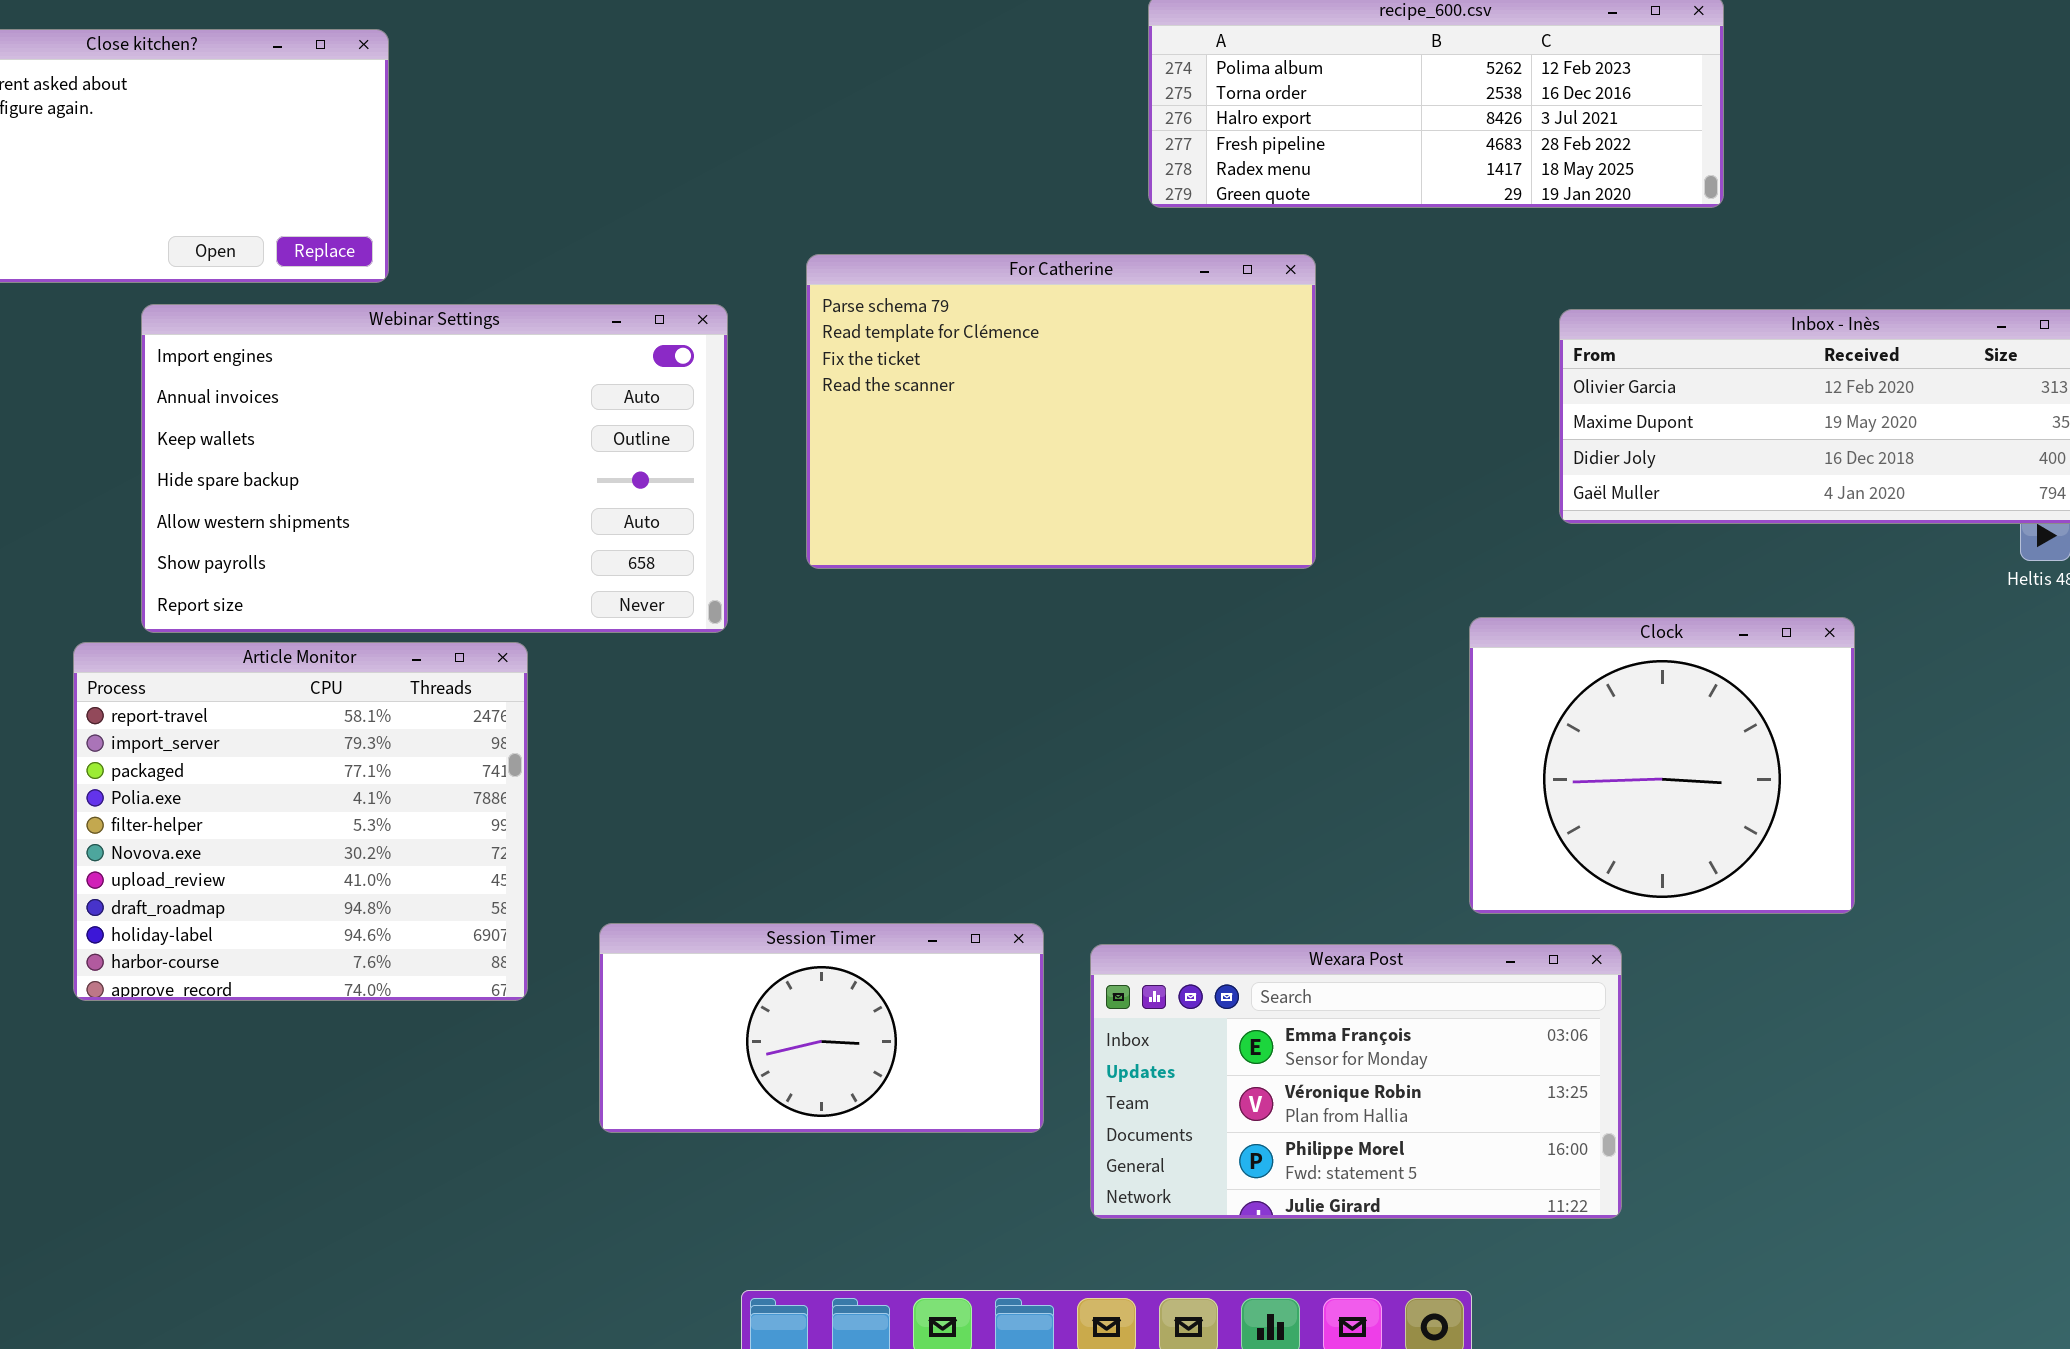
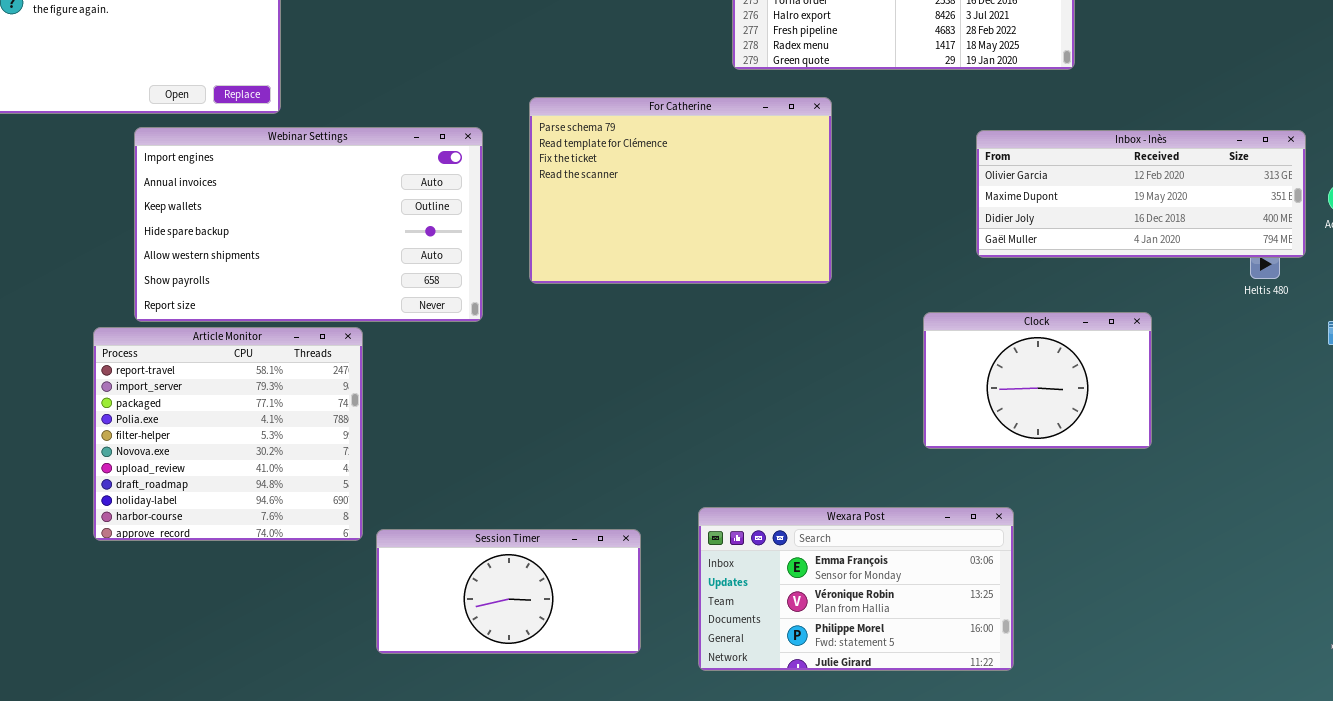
Clock: [1469,617,1855,914] -> [923,312,1152,449], resized
Session Timer: [599,923,1044,1133] -> [376,529,641,654], moved

